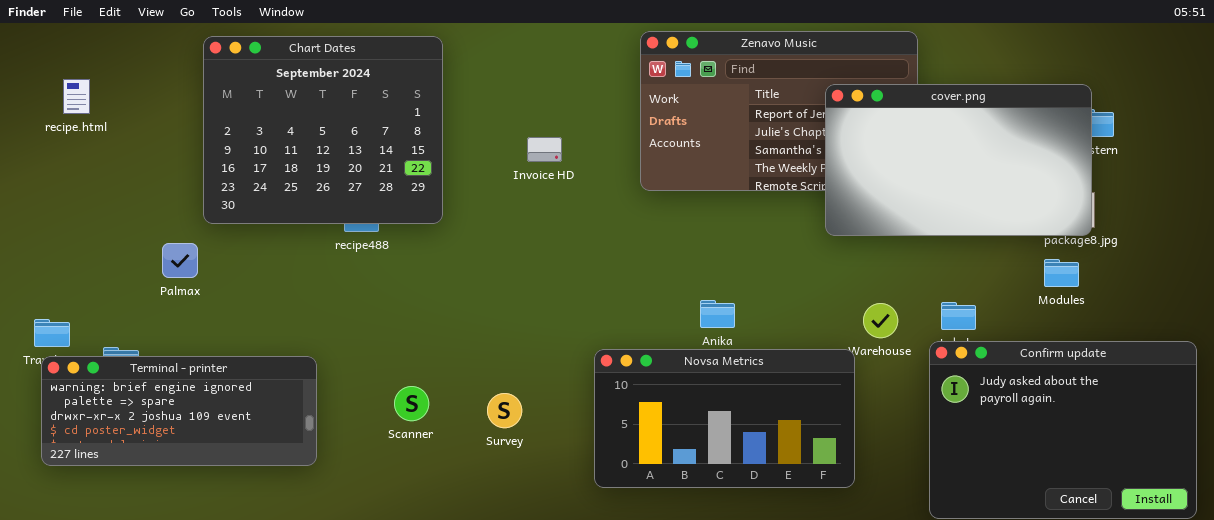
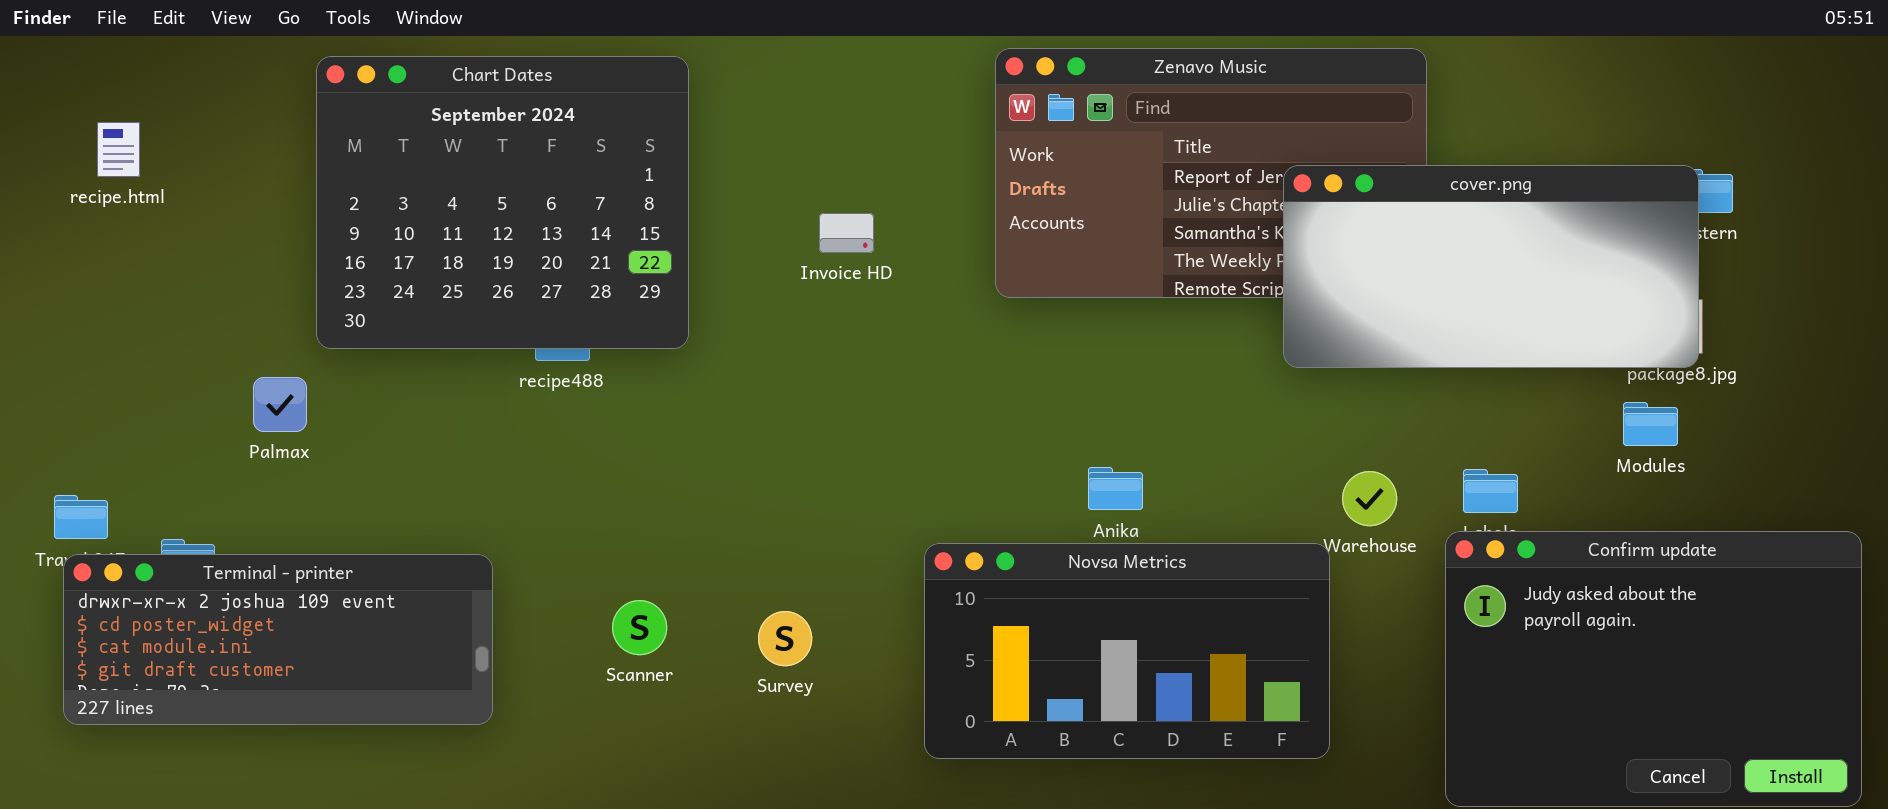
cover.png: [825,84,1092,236] -> [1283,165,1699,368], resized
Terminal - printer: [41,356,317,466] -> [63,554,493,725], scrolled down 2 rows

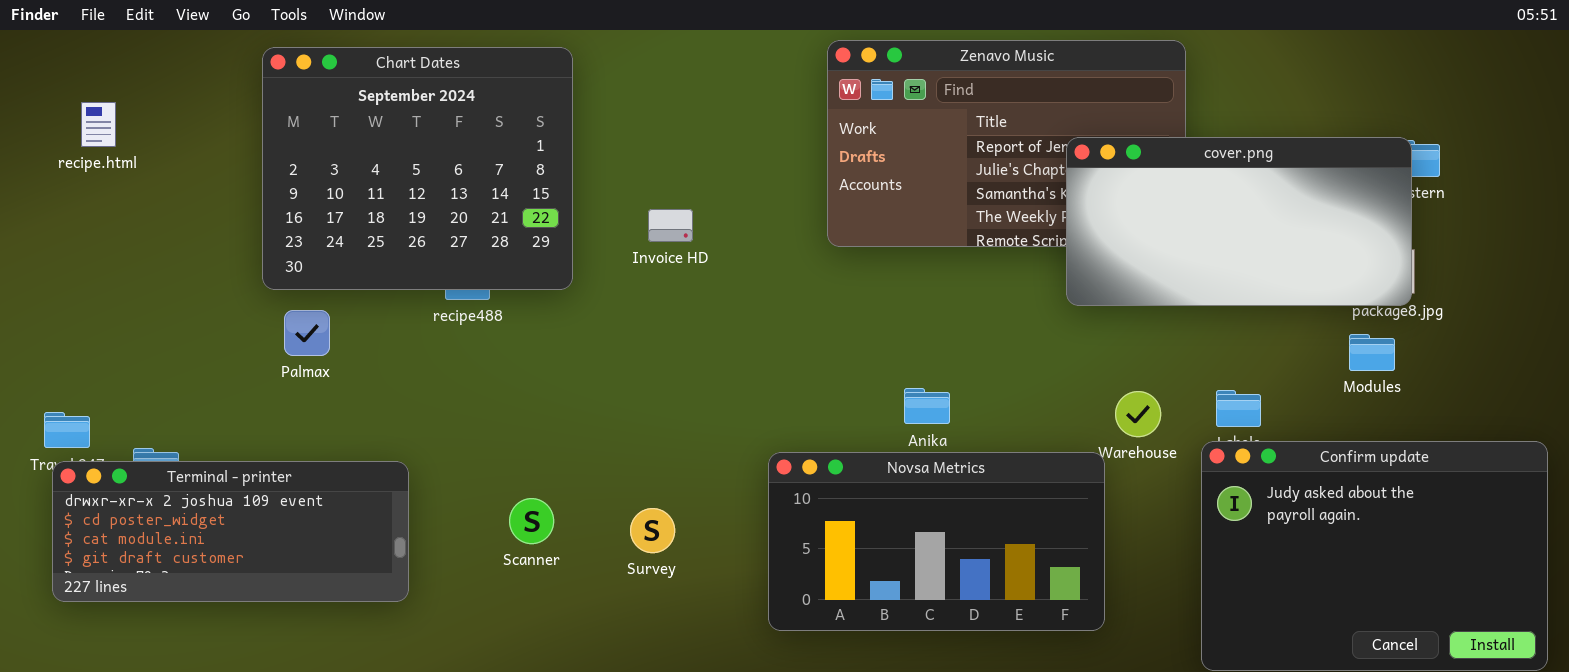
Invoice HD: [819,213,874,253] -> [648,209,693,242], moved
Palmax: [253,377,307,432] -> [284,310,330,356], moved

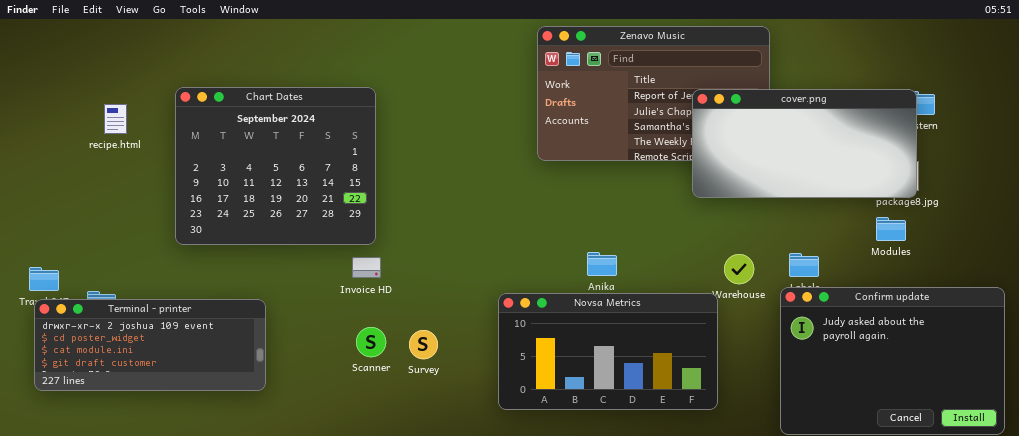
Chart Dates: [262,47,573,290] -> [175,87,376,245], moved
recipe.html: [81,102,116,147] -> [104,104,127,134], moved
Invoice HD: [648,209,693,242] -> [352,257,381,278], moved
Scanner: [509,498,554,544] -> [356,327,386,357], moved

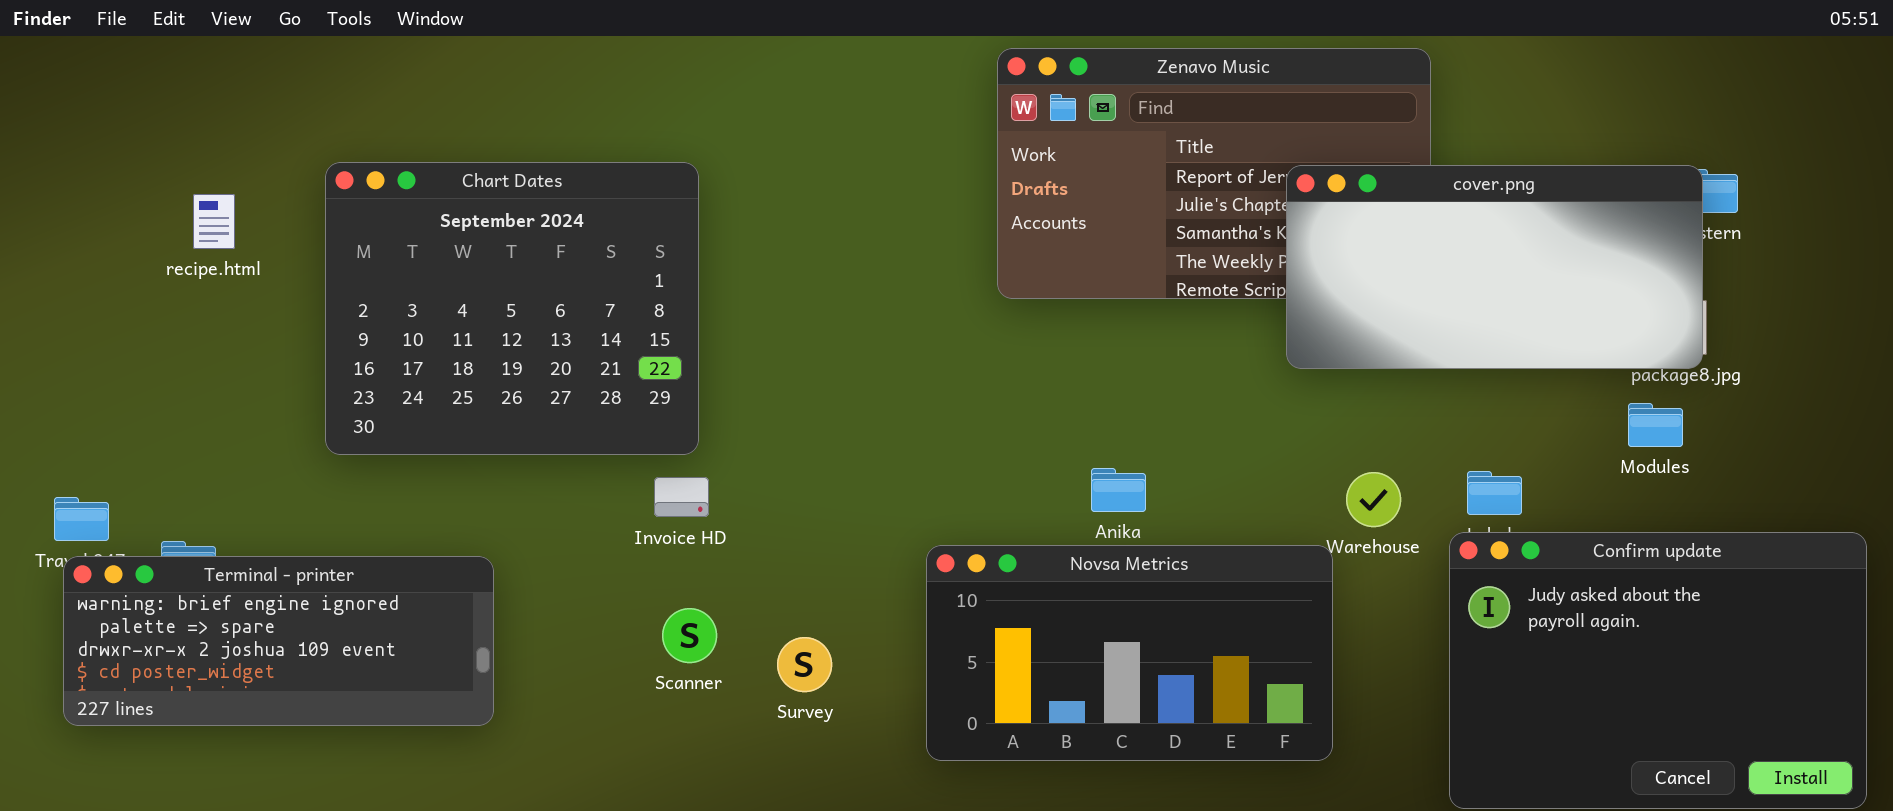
Terminal - printer: [34,299,266,391] -> [63,556,494,726], scrolled up 2 rows
Survey: [409,330,438,359] -> [777,637,832,692], moved

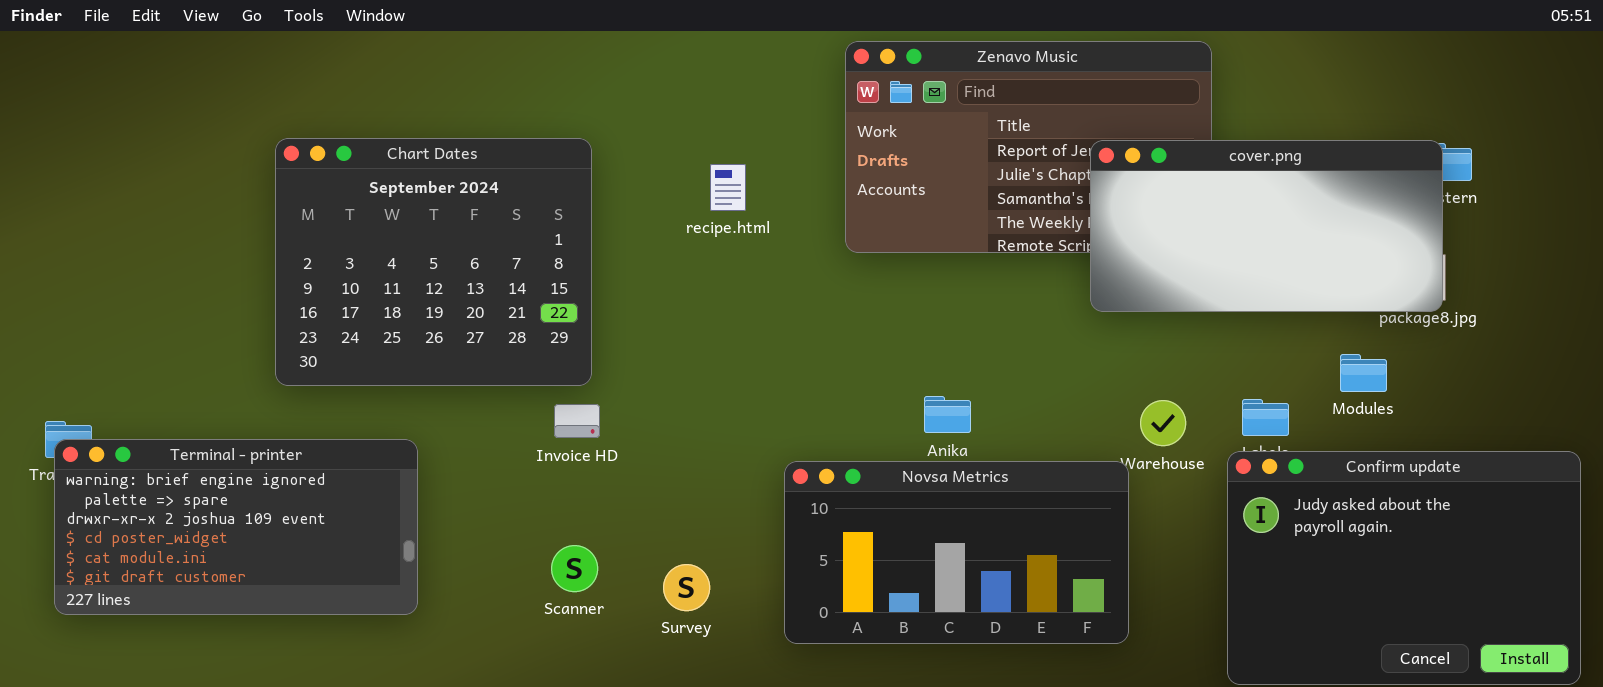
recipe.html: [193,194,235,249] -> [710,164,746,211], moved
Modules: [1628,403,1683,447] -> [1340,354,1387,392], moved
Terminal - printer: [63,556,494,726] -> [54,439,418,615], resized
Scanner: [662,608,717,663] -> [551,545,598,592], moved
Survey: [777,637,832,692] -> [663,564,710,611], moved

